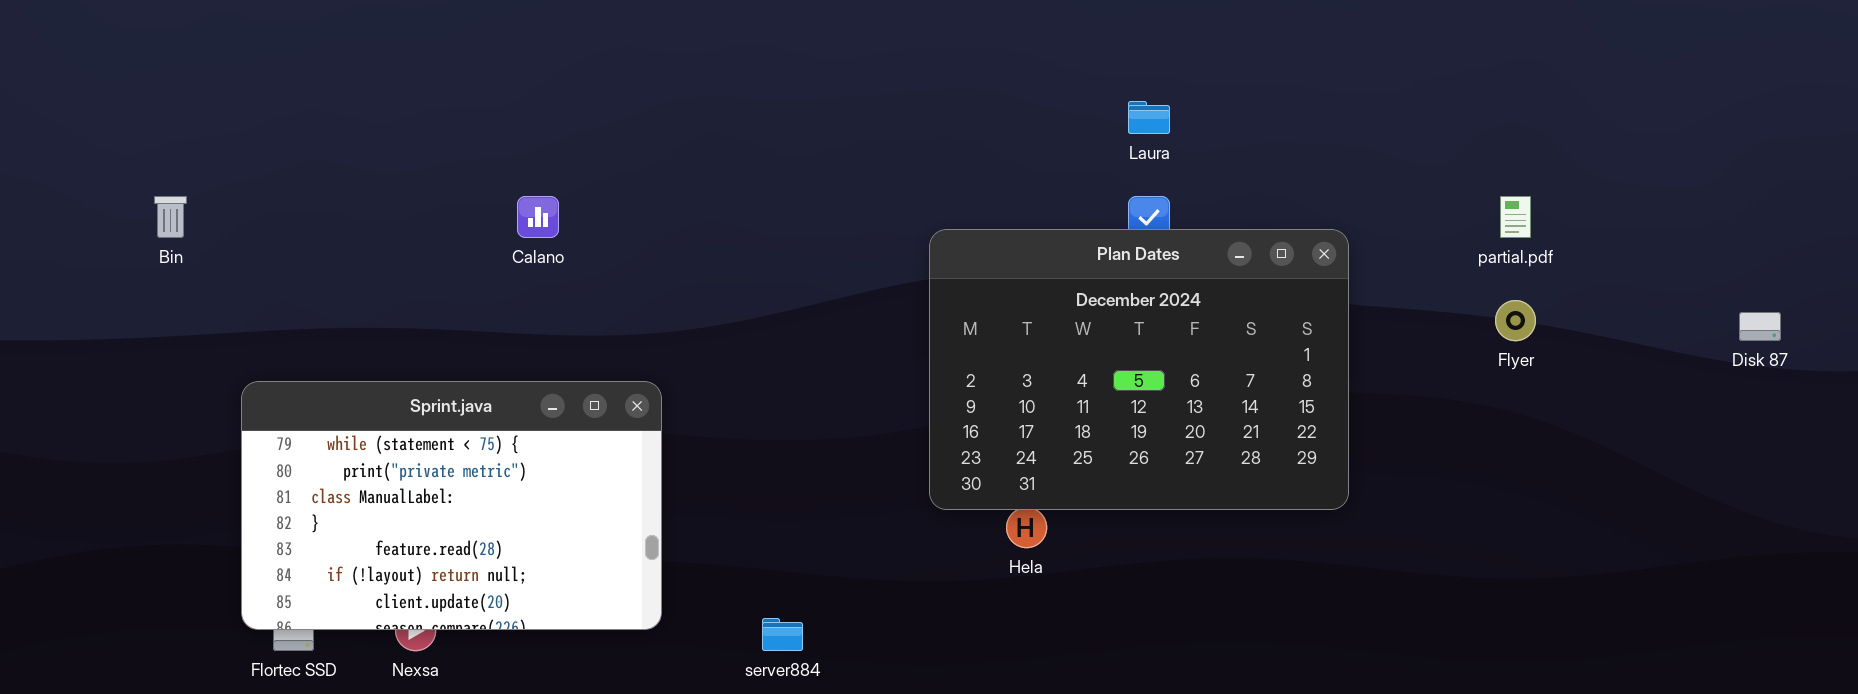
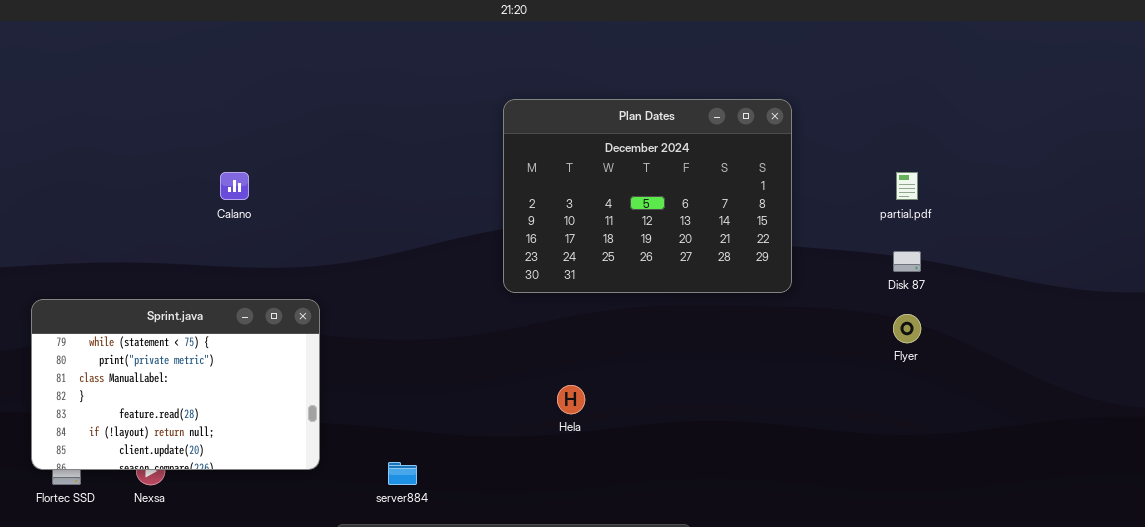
Plan Dates: [929,229,1349,510] -> [503,99,792,293], moved
Flyer: [1495,300,1536,341] -> [893,314,921,343], moved
Disk 87: [1739,312,1781,341] -> [893,251,921,272], moved

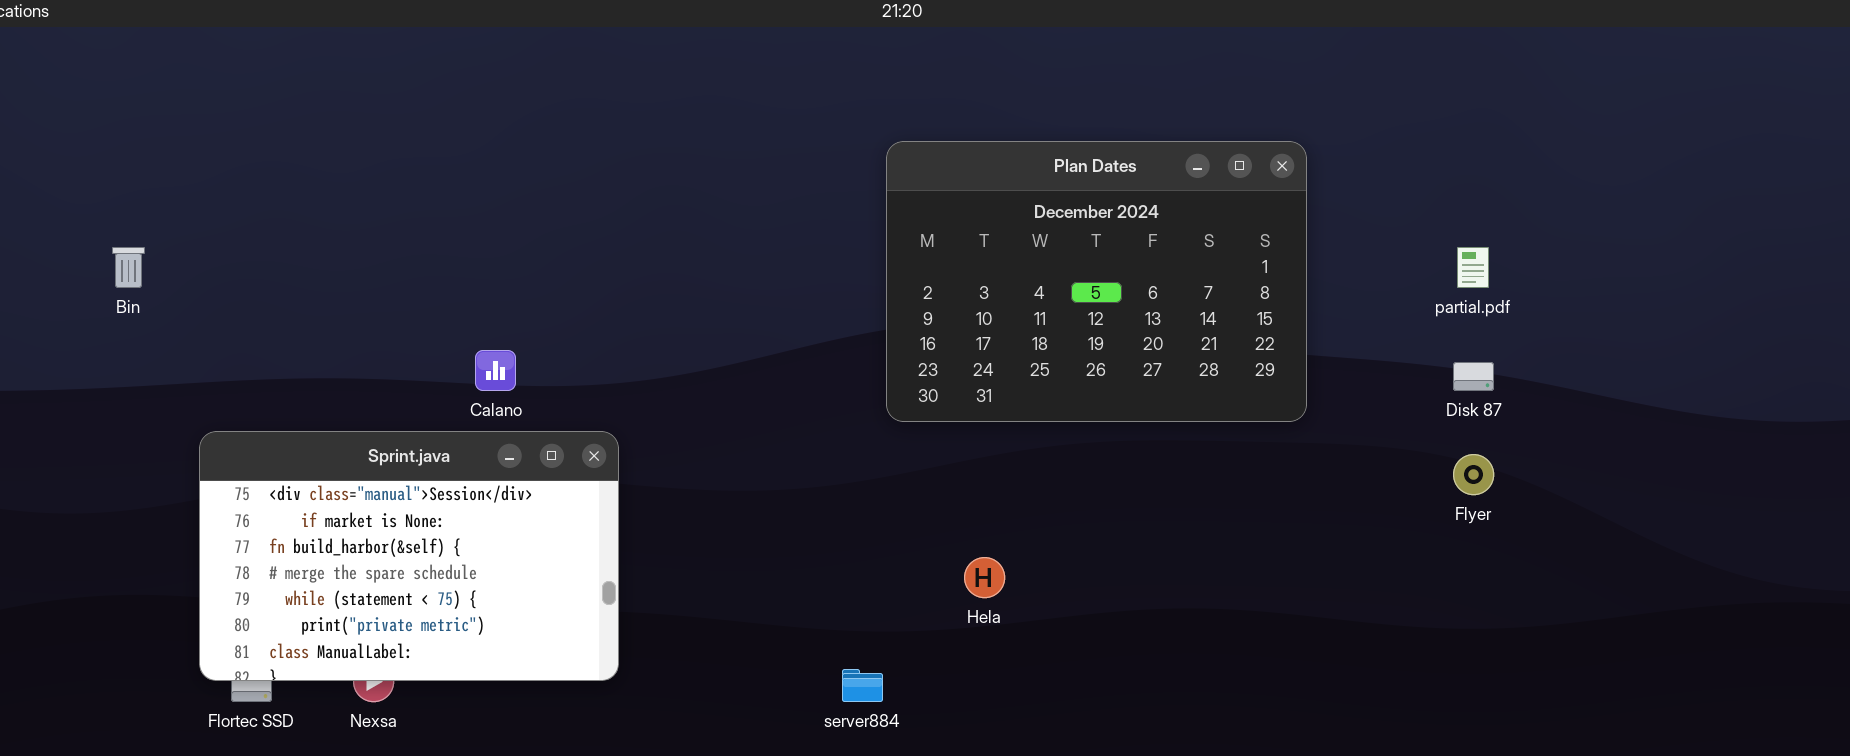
Calano: [220,172,249,200] -> [475,350,516,391], moved
Sprint.java: [31,299,320,470] -> [199,431,619,681], scrolled up 4 rows
server884: [388,462,417,485] -> [842,669,883,702], moved

